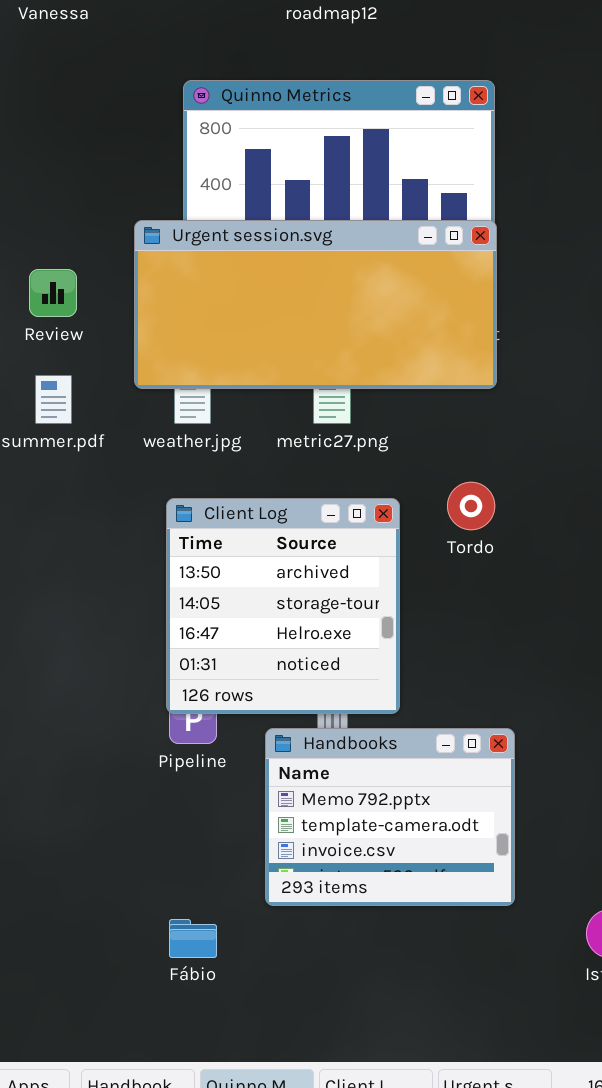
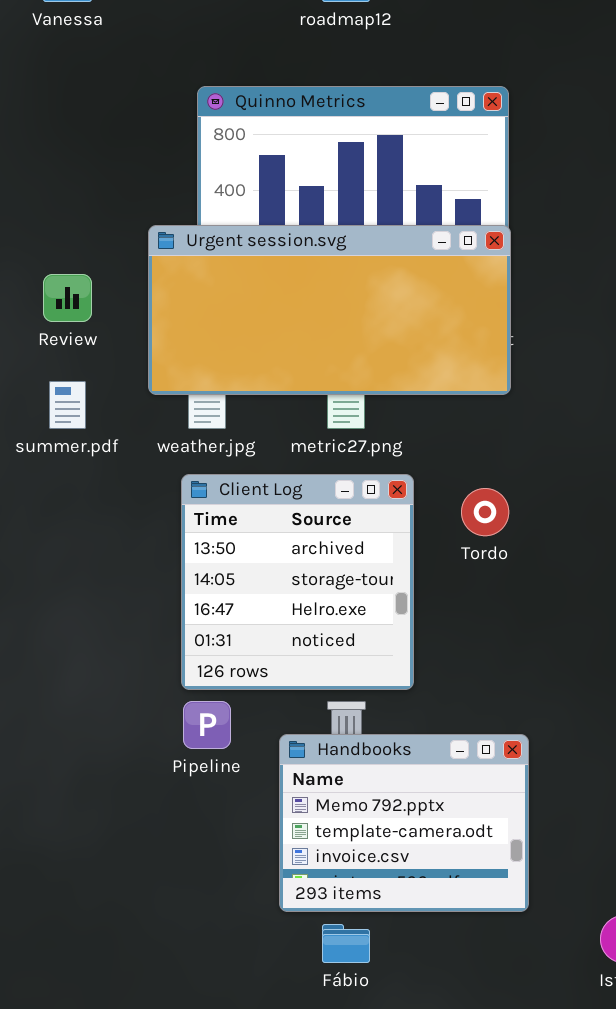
Client Log: [166,498,400,714] -> [181,474,414,690], moved
Fábio: [169,919,217,958] -> [322,924,370,963], moved

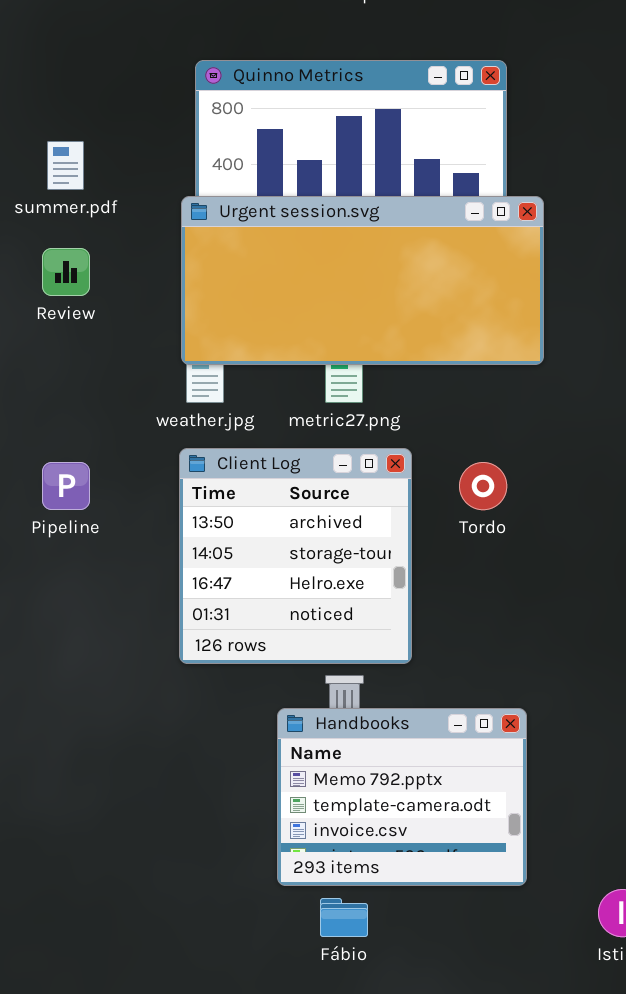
Urgent session.svg: [148,225,511,395] -> [181,196,544,365], moved
summer.pdf: [49,381,86,429] -> [47,141,84,190], moved
Pipeline: [183,701,231,749] -> [42,462,90,510], moved

